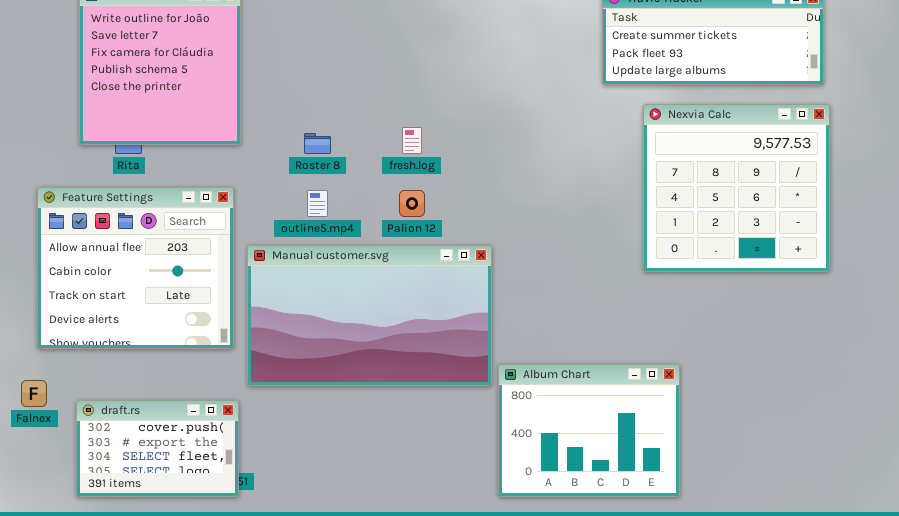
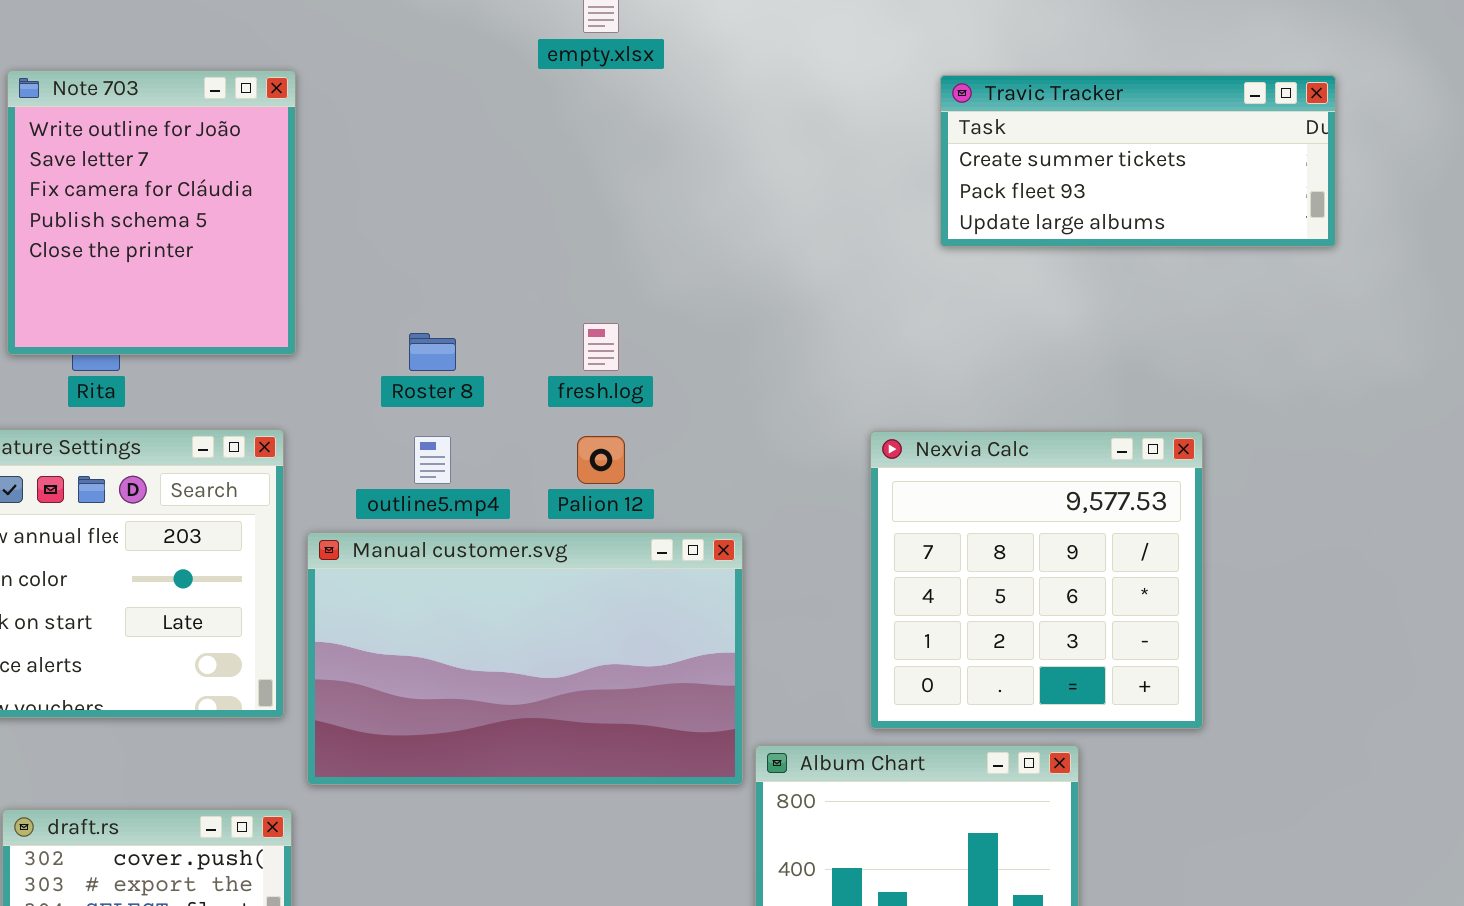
Nexvia Calc: [643,104,830,272] -> [870,431,1203,729], moved

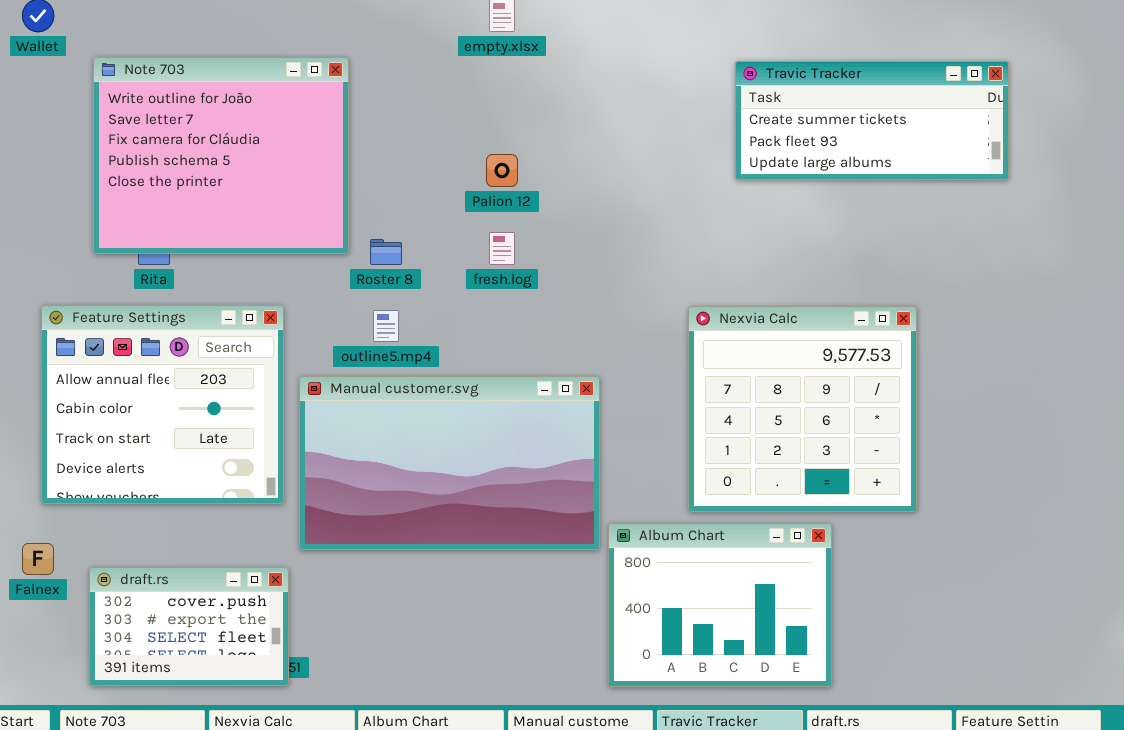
Note 703: [7,70,296,355] -> [93,57,349,254], resized
Palion 12: [577,436,625,484] -> [486,154,518,187], moved

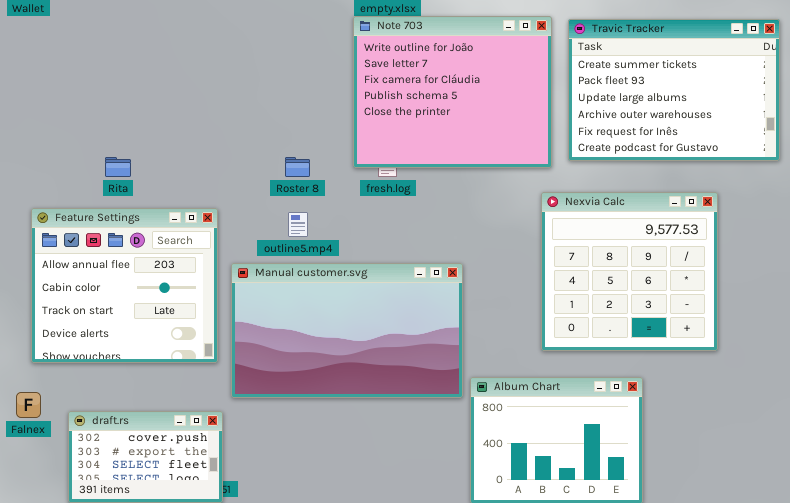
Note 703: [93,57,349,254] -> [353,16,552,168], moved
Travic Tracker: [735,61,1009,180] -> [568,19,780,161], resized
Nexvia Calc: [688,306,917,512] -> [541,192,718,351], moved

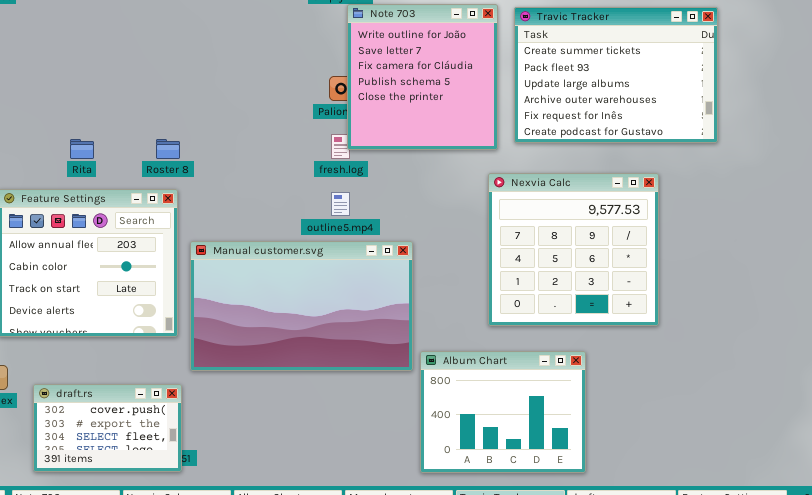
Note 703: [353,16,552,168] -> [347,4,498,150], resized
Roster 8: [285,157,310,177] -> [156,139,180,159], moved
outline5.mp4: [288,212,308,237] -> [331,192,350,216], moved

